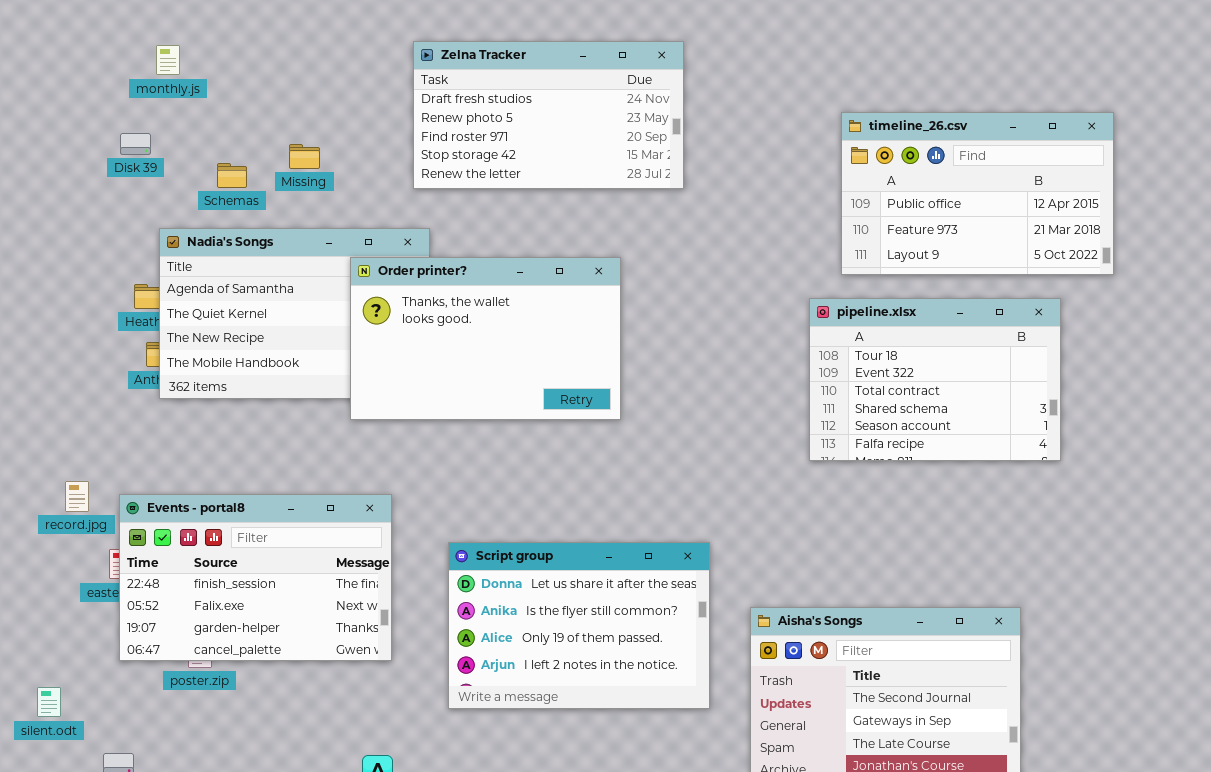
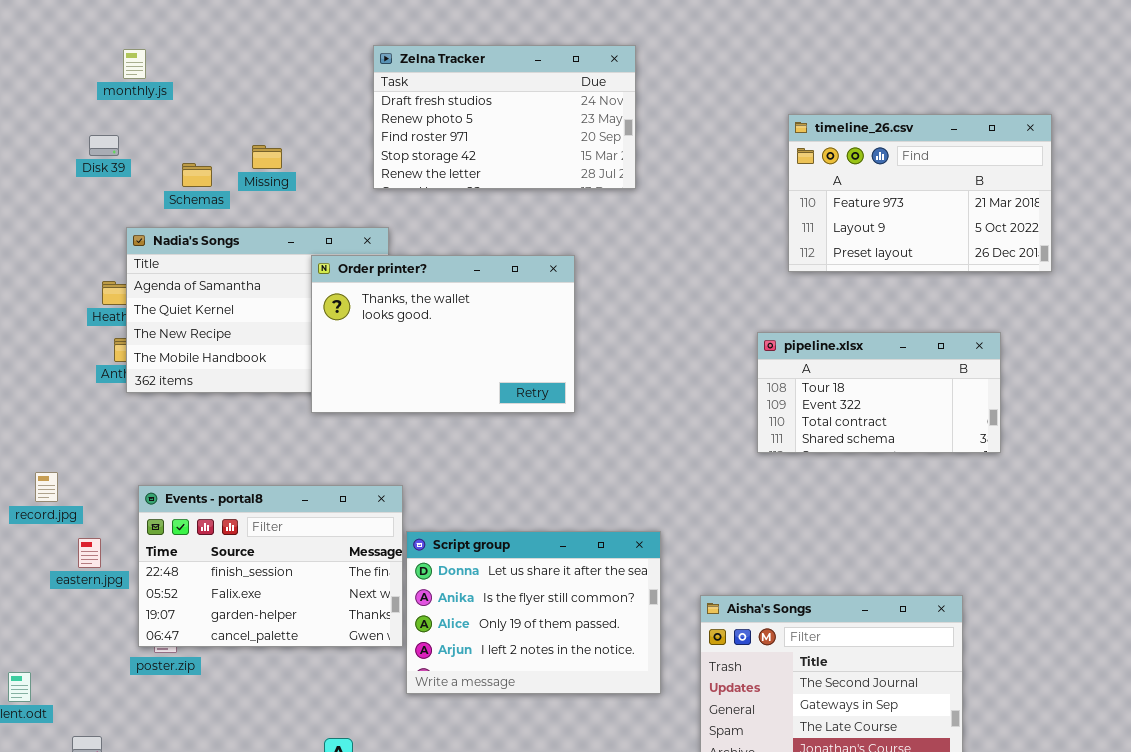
timeline_26.csv: [841,112,1114,275] -> [788,114,1052,272], scrolled down 1 row
pipeline.xlsx: [809,298,1061,461] -> [757,332,1001,453], resized
Events - portal8: [119,494,392,661] -> [138,485,403,647], moved

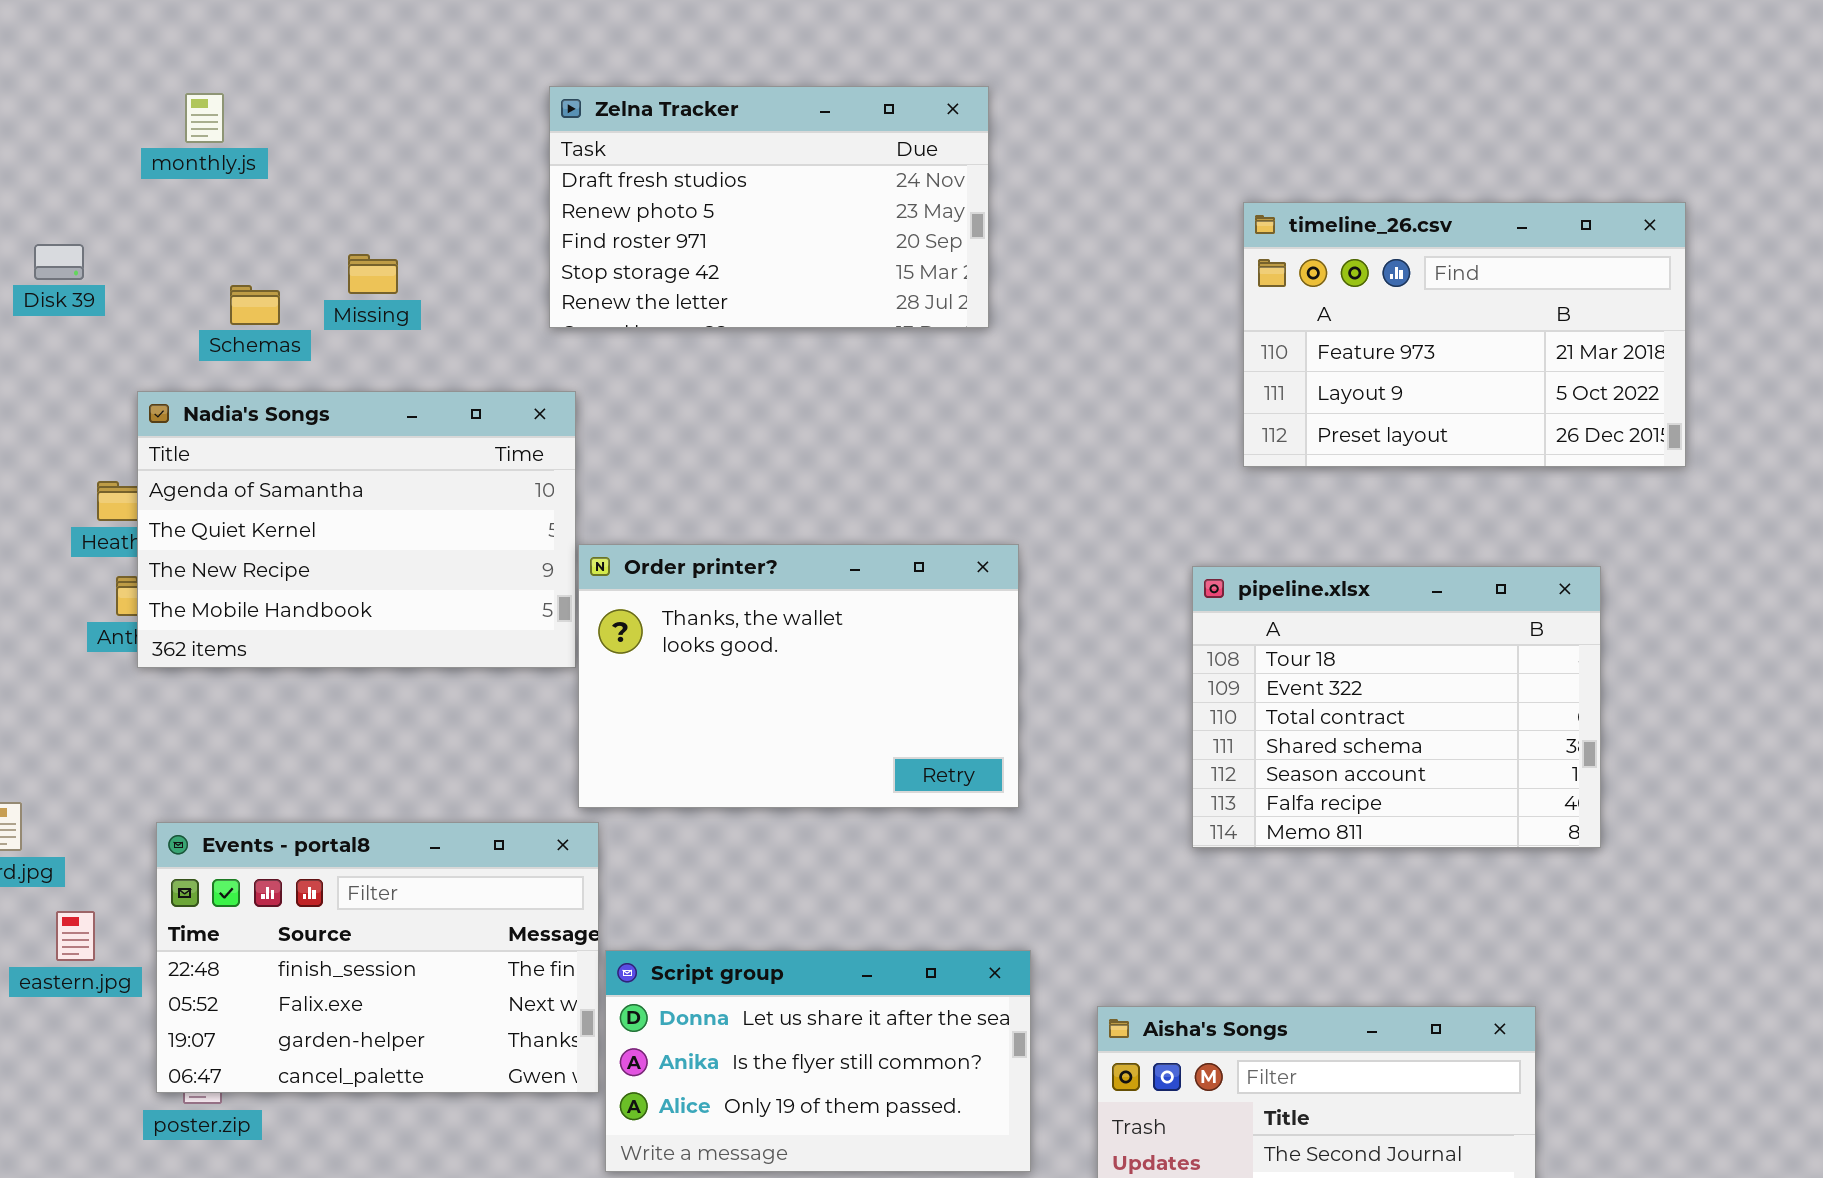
monthly.js: [123,49,146,79] -> [185,93,224,143], moved
Disk 39: [89,135,119,156] -> [34,244,84,280], moved
Order printer?: [311,255,575,413] -> [578,544,1019,808], moved
pipeline.xlsx: [757,332,1001,453] -> [1192,566,1601,848], resized
Script group: [406,531,661,694] -> [605,950,1031,1172], resized

